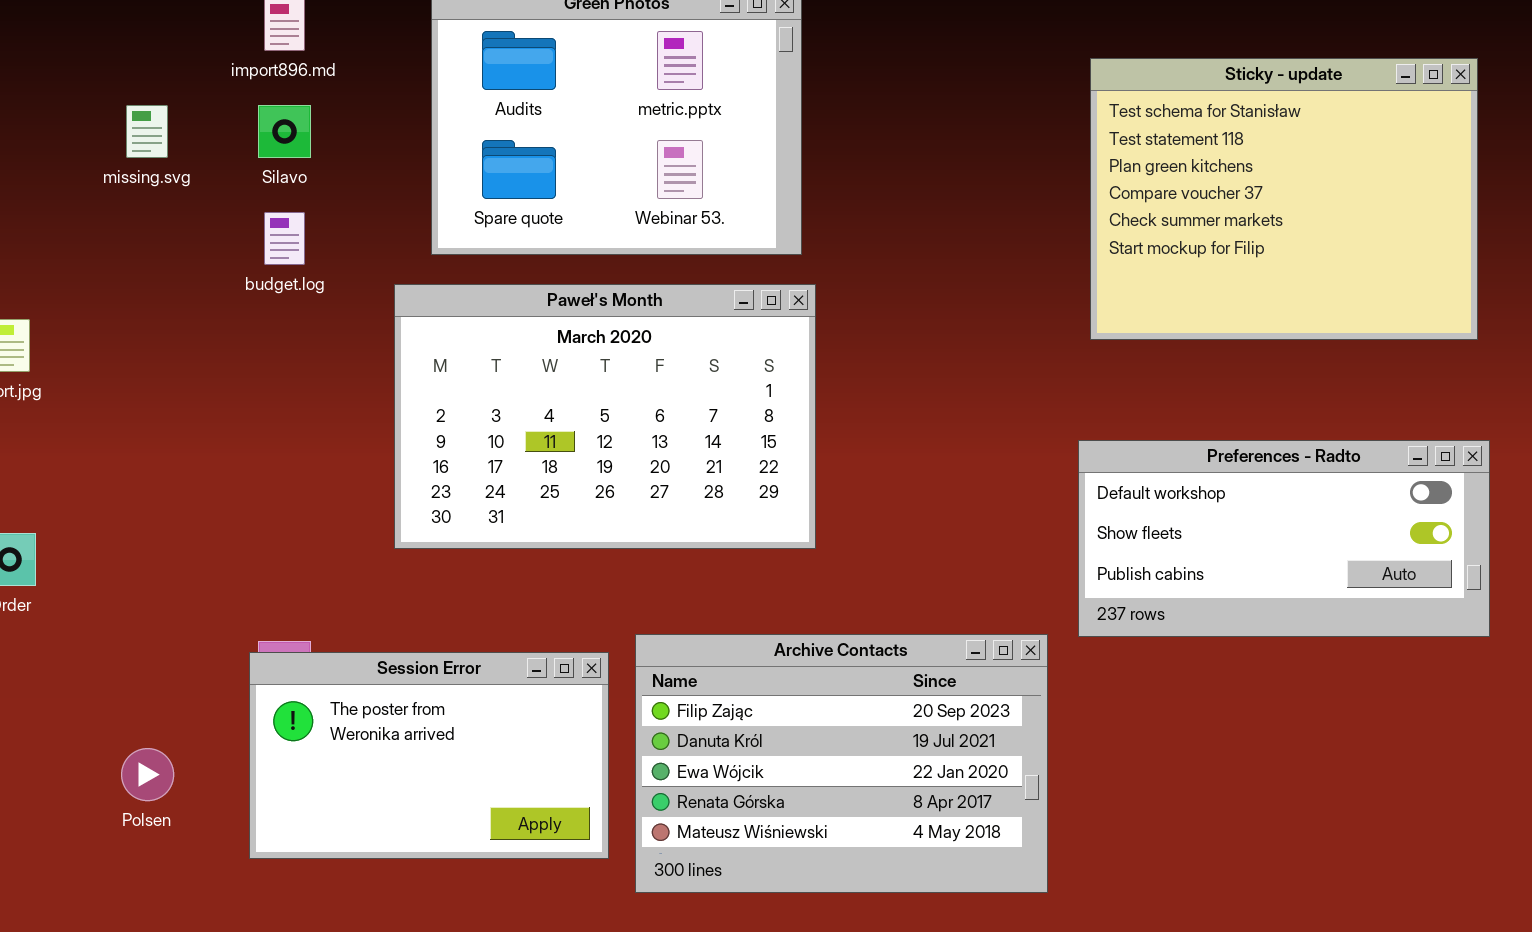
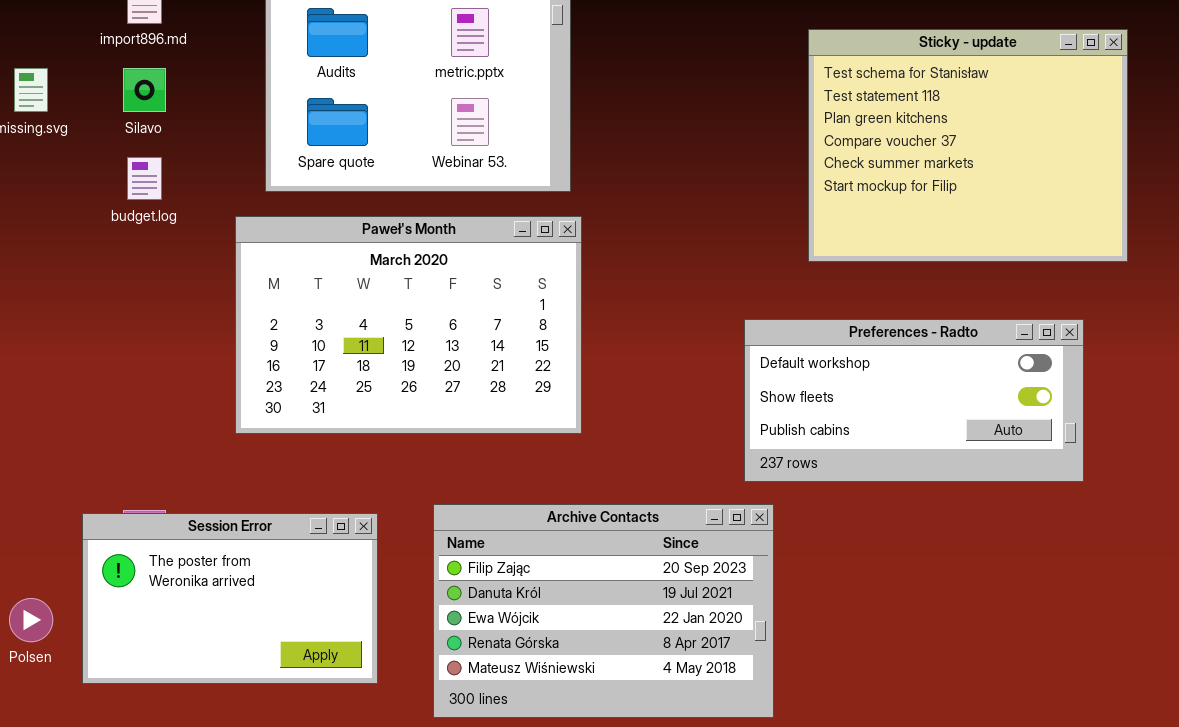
Preferences - Radto: [1078,440,1490,637] -> [744,319,1084,482], moved
Session Error: [249,652,609,859] -> [82,513,378,684], moved

